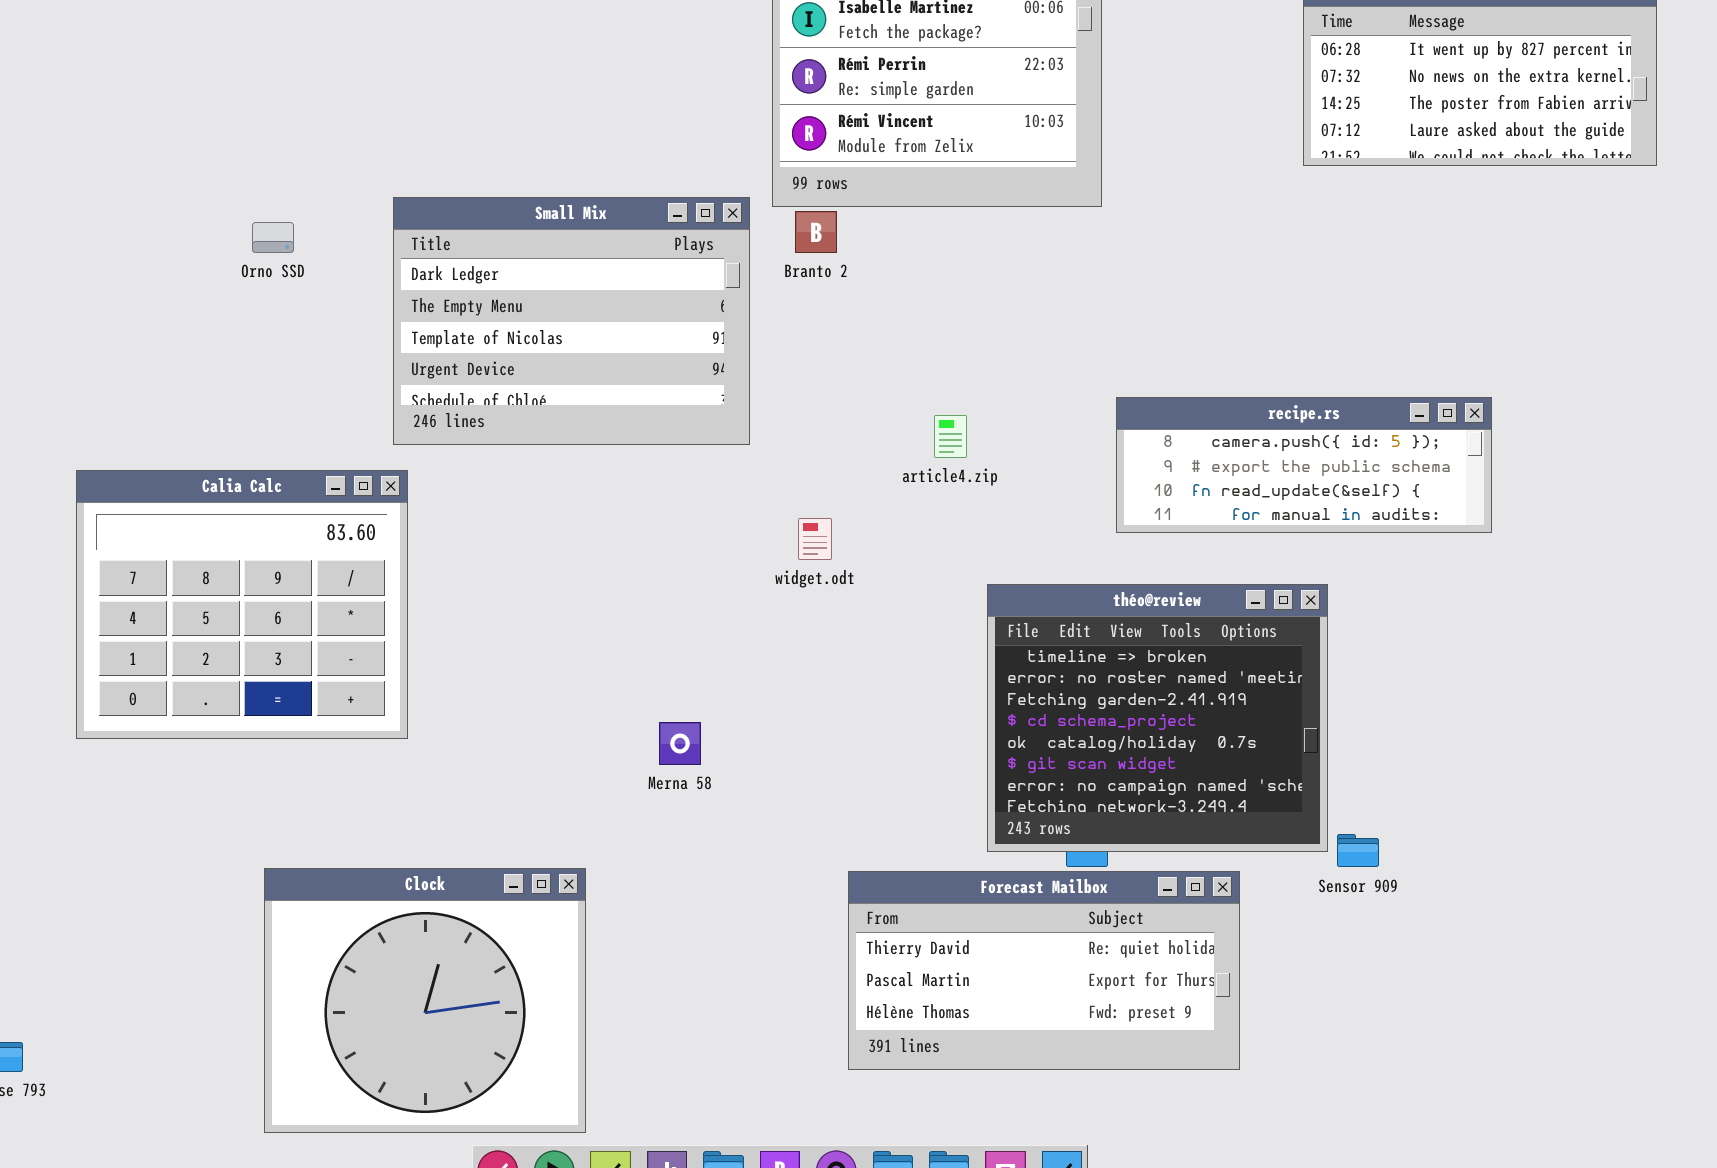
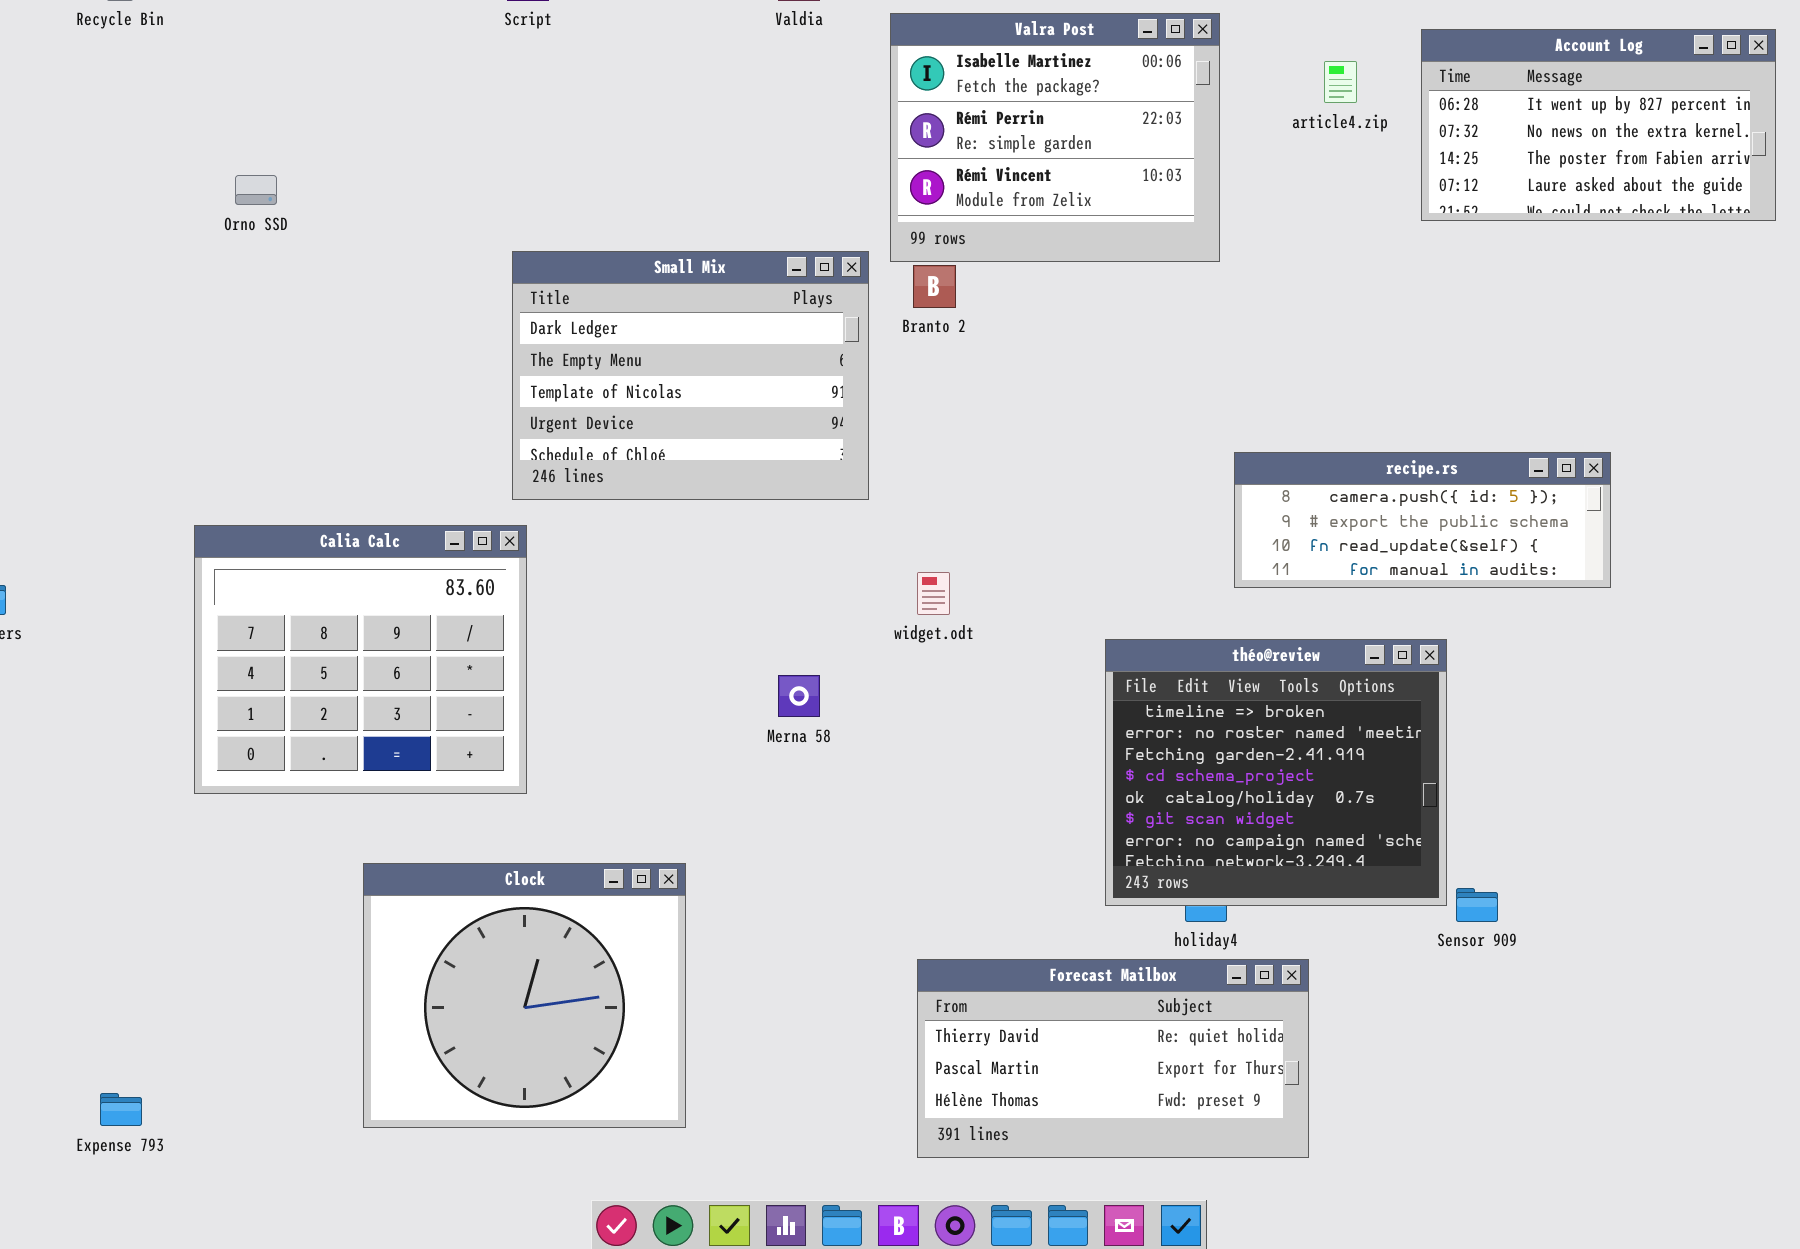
Orno SSD: [252,222,294,253] -> [235,175,277,205], moved
article4.zip: [934,415,967,458] -> [1324,61,1357,103], moved
Merna 58: [659,722,701,765] -> [778,675,820,717], moved
Clock: [264,868,586,1133] -> [363,863,686,1128], moved
Forecast Mailbox: [848,871,1240,1070] -> [917,959,1309,1158], moved

